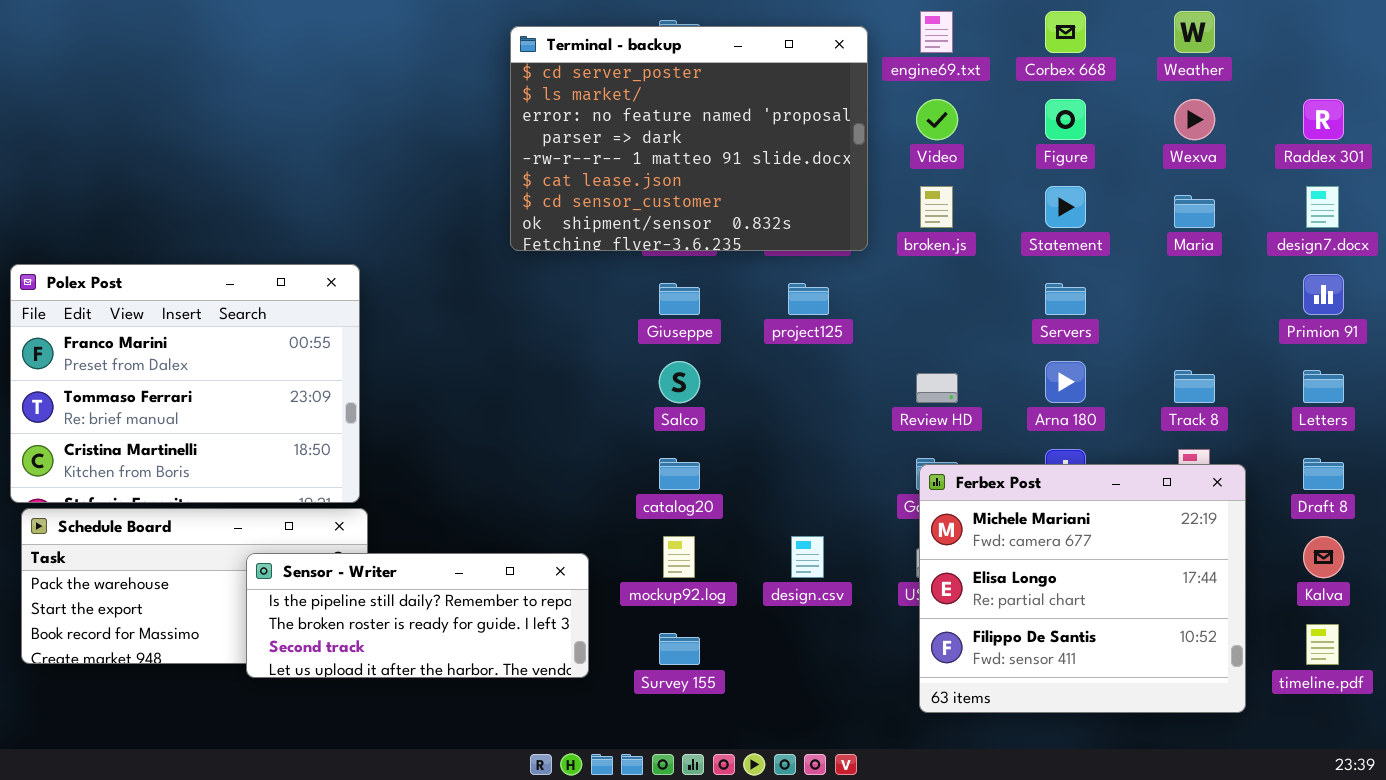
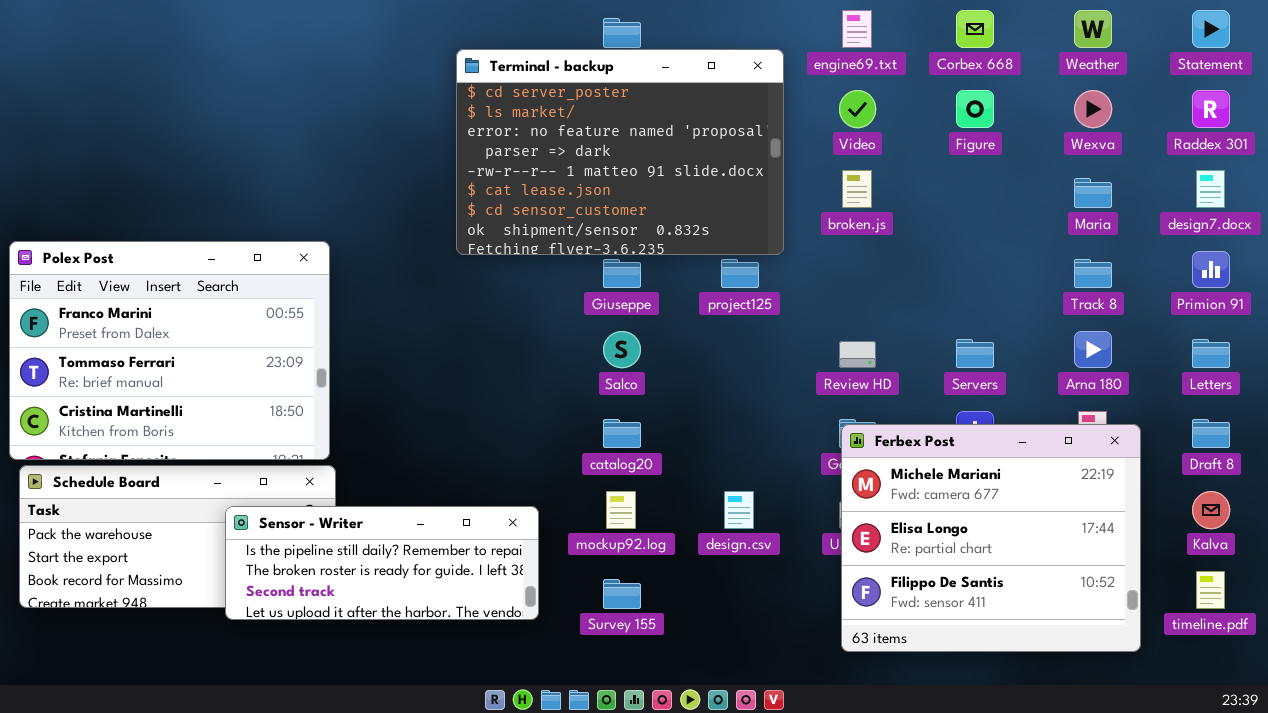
Terminal - backup: [510,26,868,251] -> [456,49,784,255], moved
Statement: [1045,186,1086,228] -> [1192,10,1230,48], moved
Servers: [1045,283,1086,315] -> [956,339,994,368], moved
Arna 180: [1045,361,1086,403] -> [1074,331,1112,368], moved
Track 8: [1174,370,1215,403] -> [1074,259,1112,288], moved

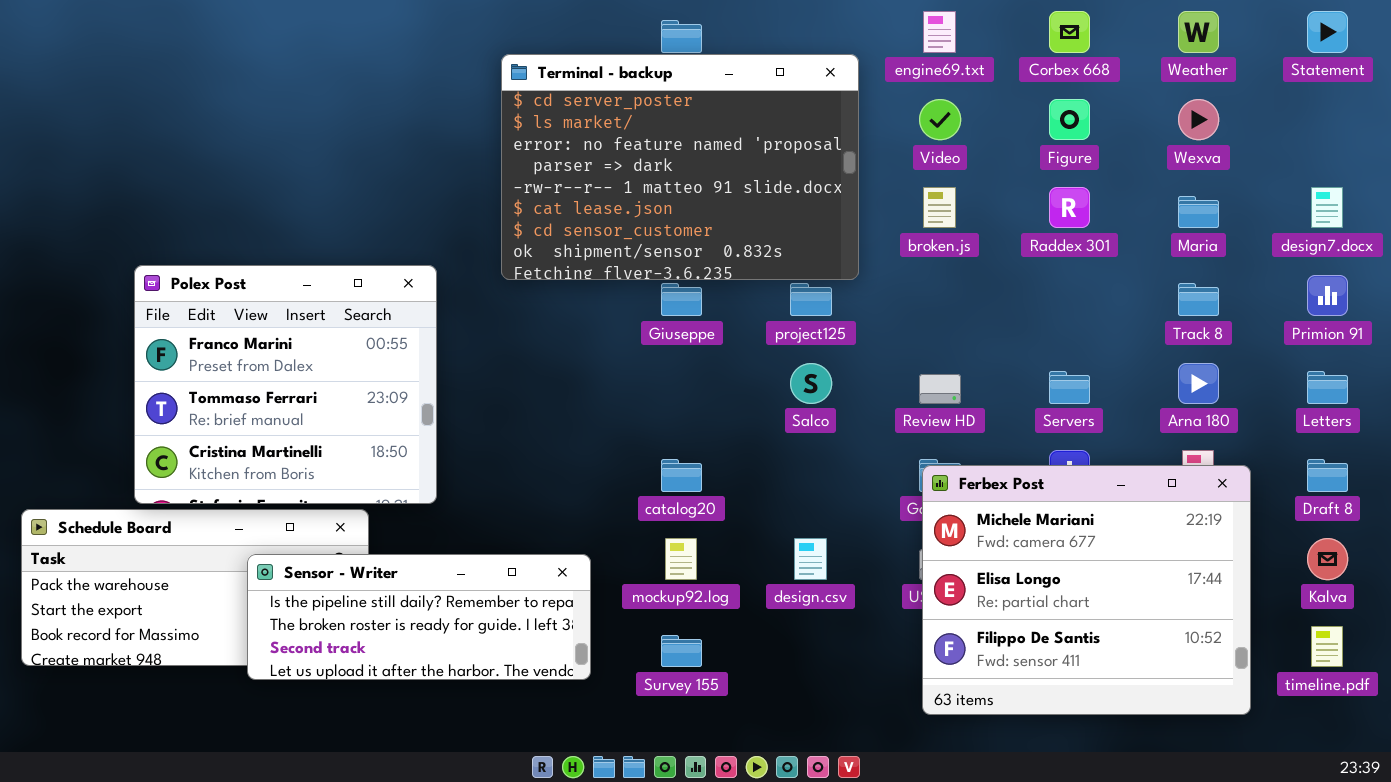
Raddex 301: [1192,90,1230,128] -> [1049,187,1090,228], moved
Polex Post: [9,241,330,460] -> [134,265,437,504], moved, resized
Salco: [603,331,641,368] -> [790,363,832,404], moved

